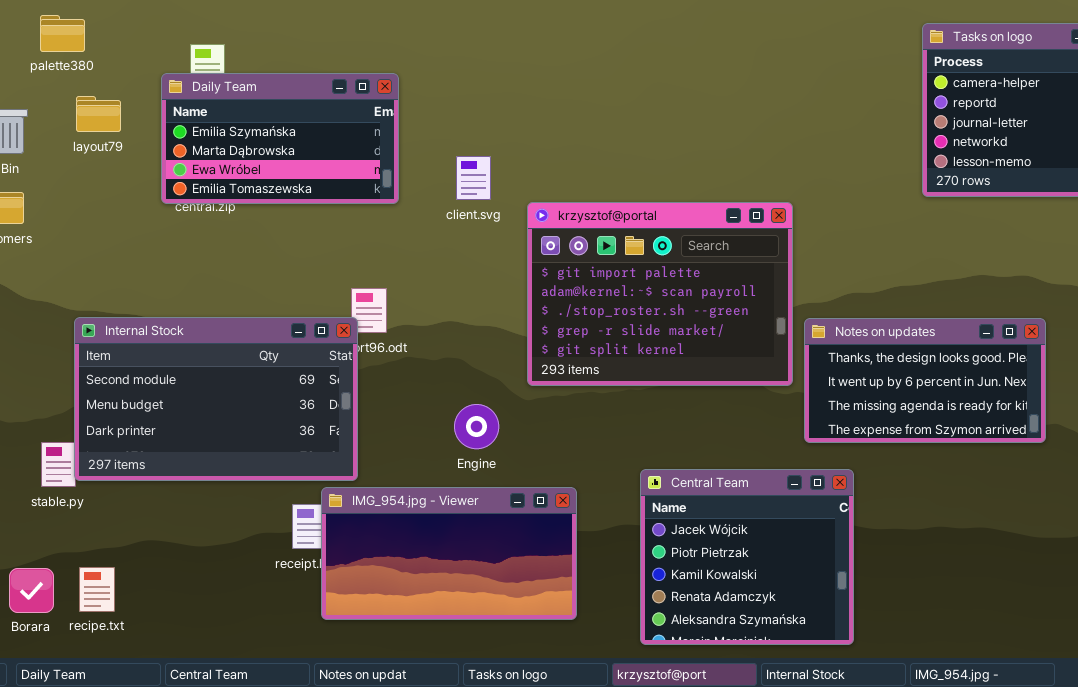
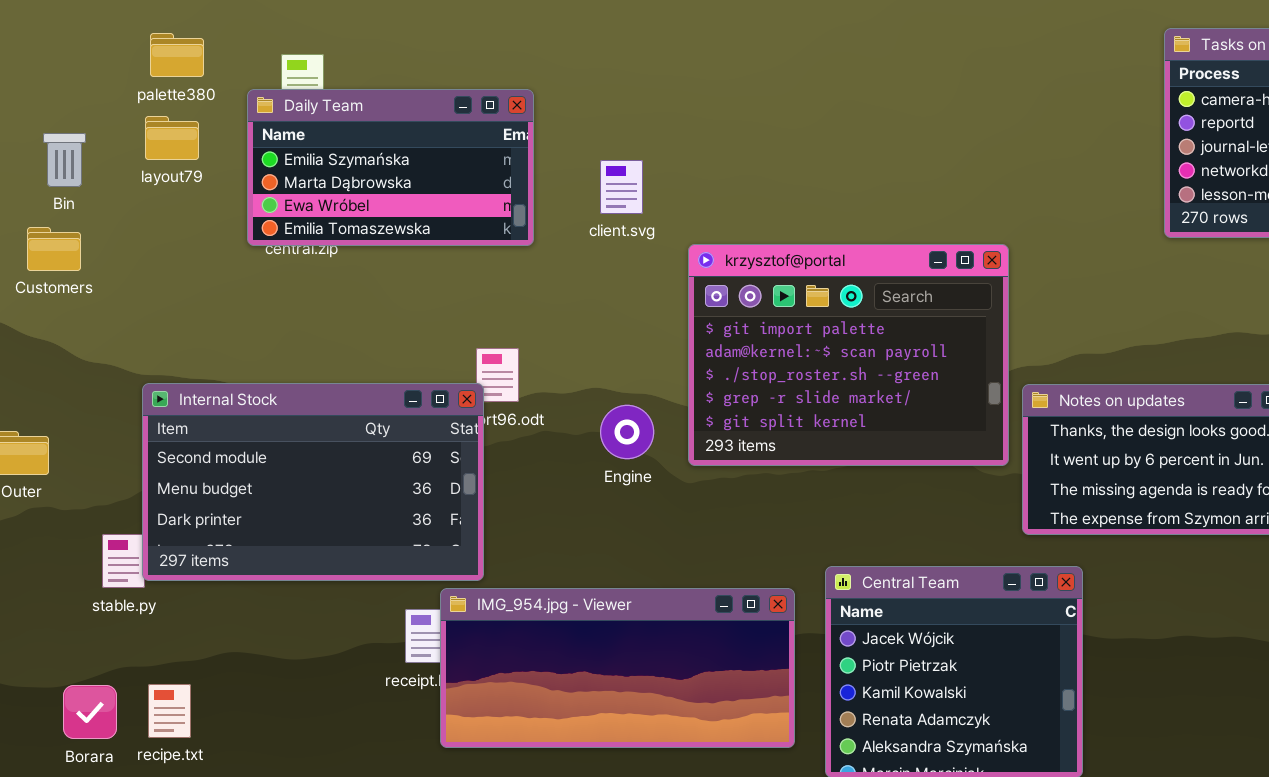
palette380: [40,15,85,52] -> [150,33,204,77], moved
client.svg: [456,156,491,200] -> [600,160,643,214], moved
Engine: [454,404,499,449] -> [600,405,654,459], moved
IMG_954.jpg - Viewer: [321,487,577,620] -> [440,588,795,748], resized

